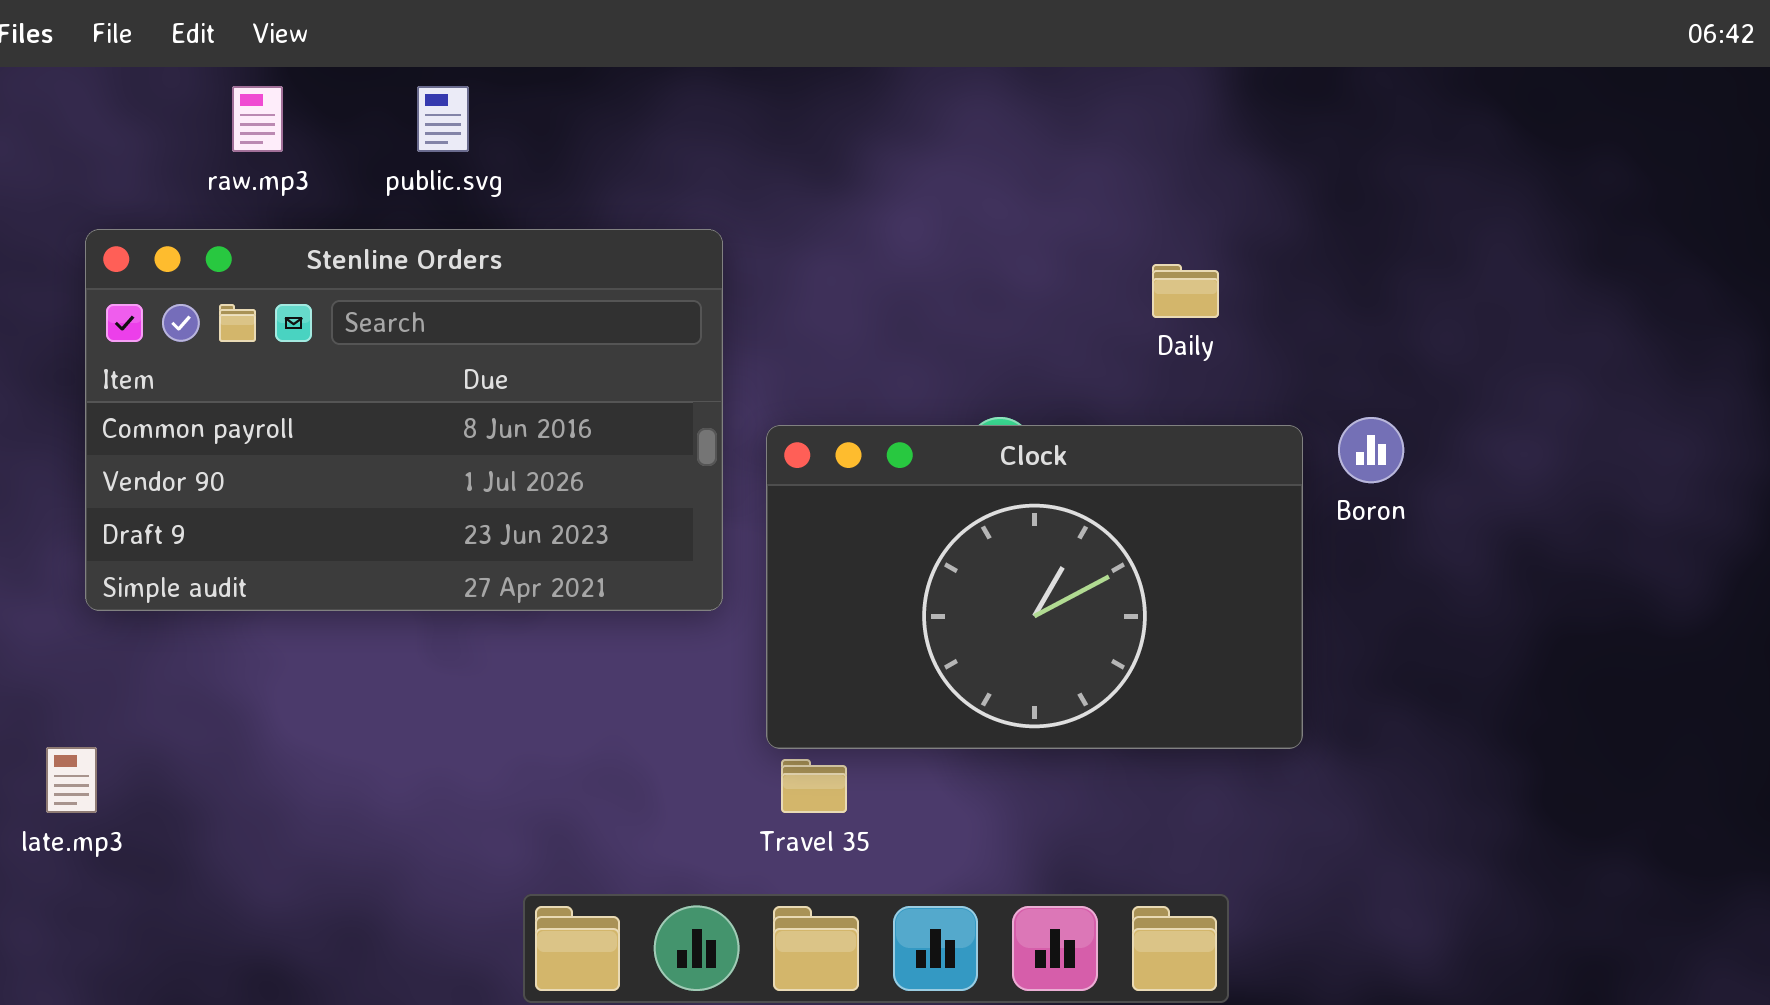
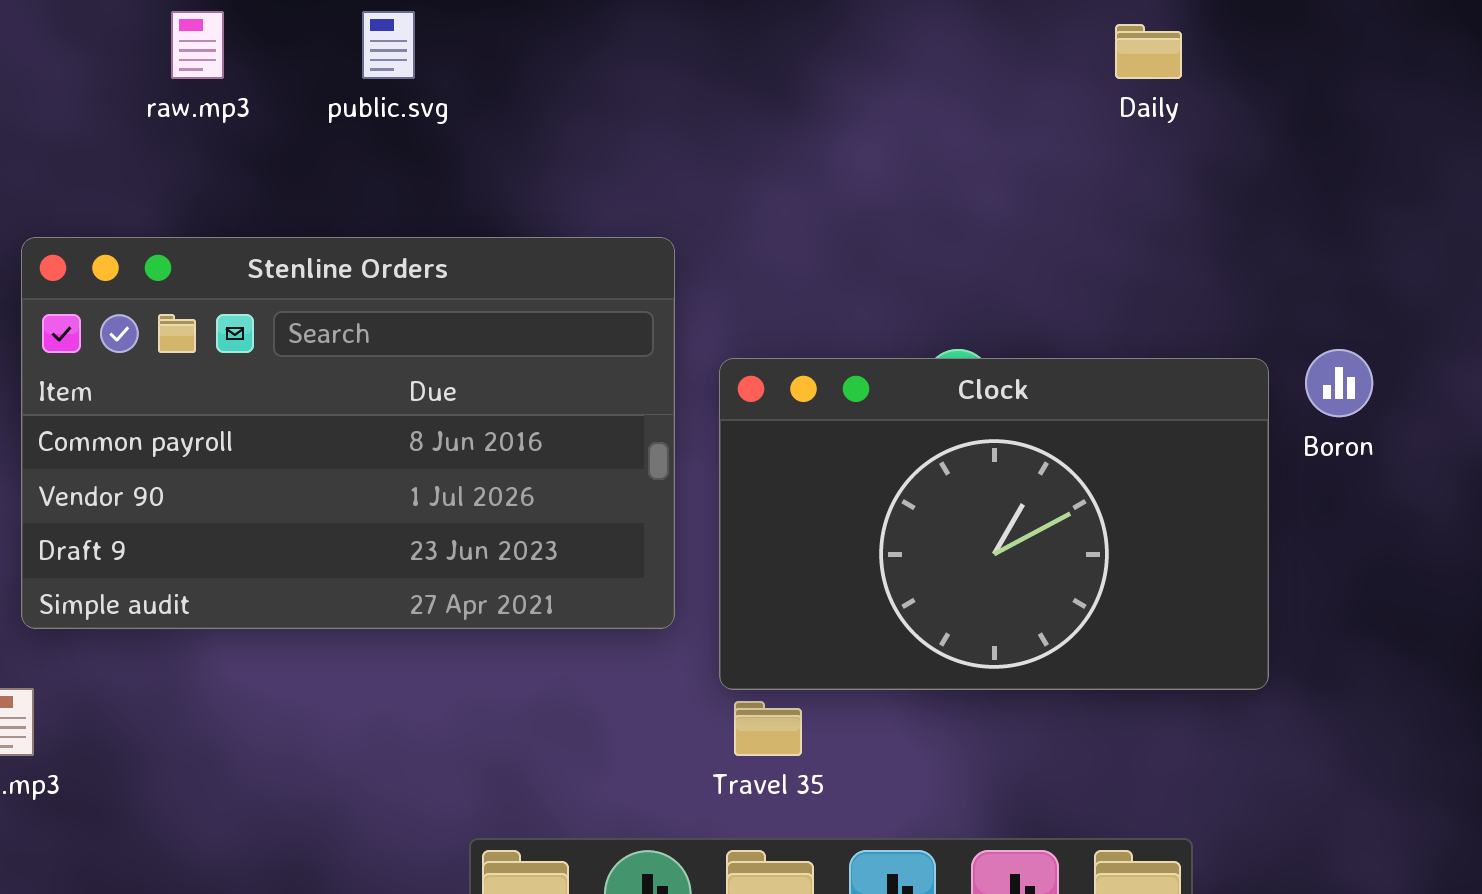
Stenline Orders: [85,229,723,611] -> [21,237,675,629], moved
Daily: [1152,264,1219,318] -> [1115,24,1182,79], moved

